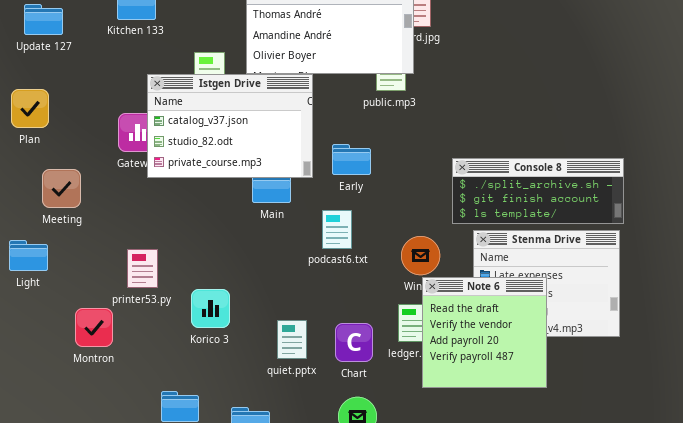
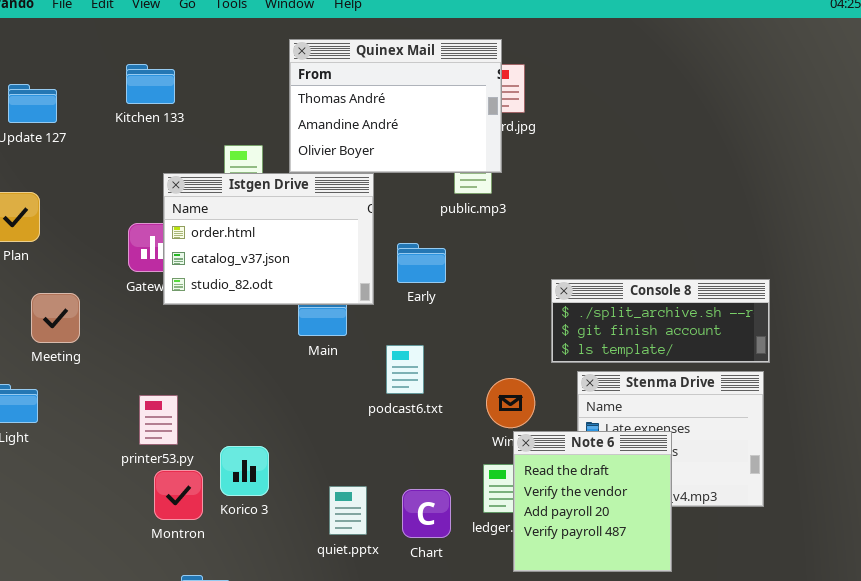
Istgen Drive: [147,74,313,178] -> [163,173,374,305], scrolled up 1 row
Early: [332,144,371,175] -> [397,243,446,283], moved
Montron: [75,308,113,347] -> [154,470,203,520], moved

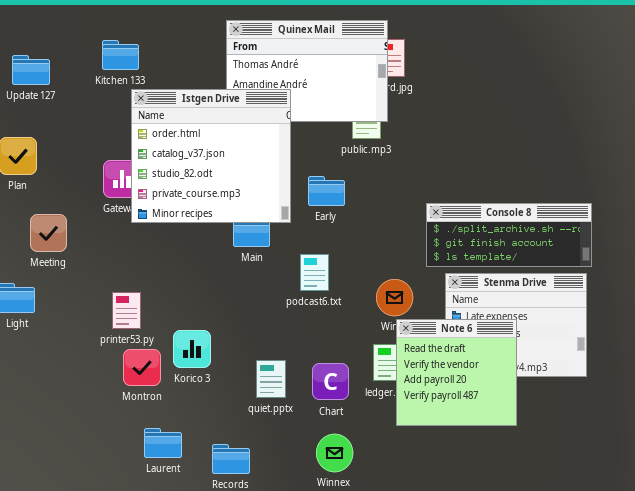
Istgen Drive: [163,173,374,305] -> [131,89,291,223], resized

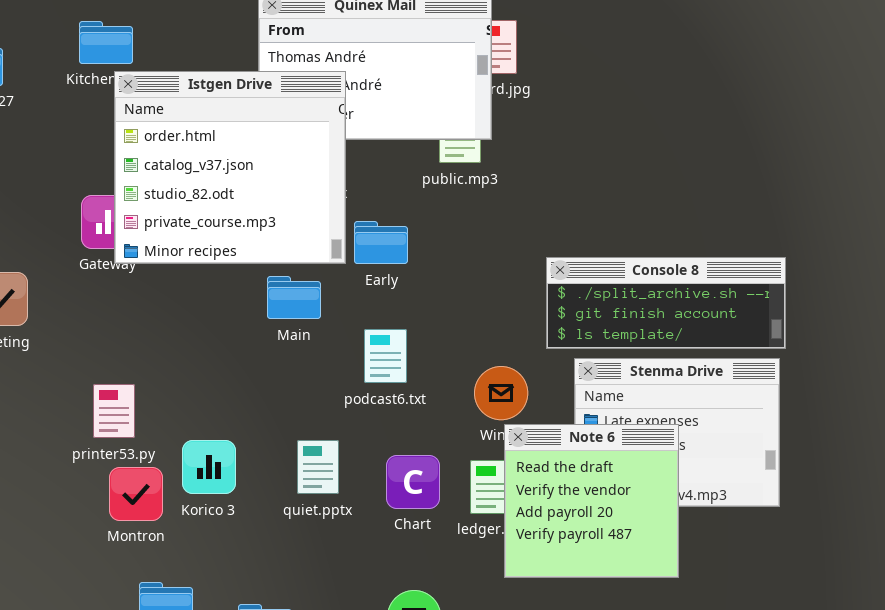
Istgen Drive: [131,89,291,223] -> [114,71,346,264], moved
Early: [308,176,345,206] -> [354,221,408,264], moved
quiet.pptx: [256,360,286,398] -> [297,440,339,494], moved
Chart: [312,363,349,400] -> [386,455,440,509], moved

